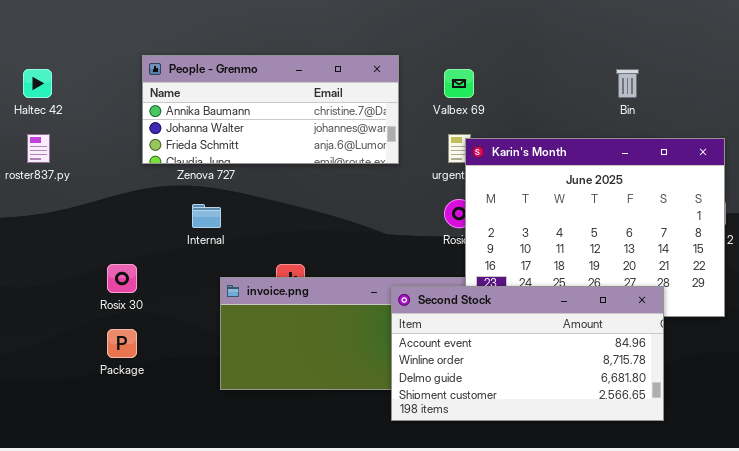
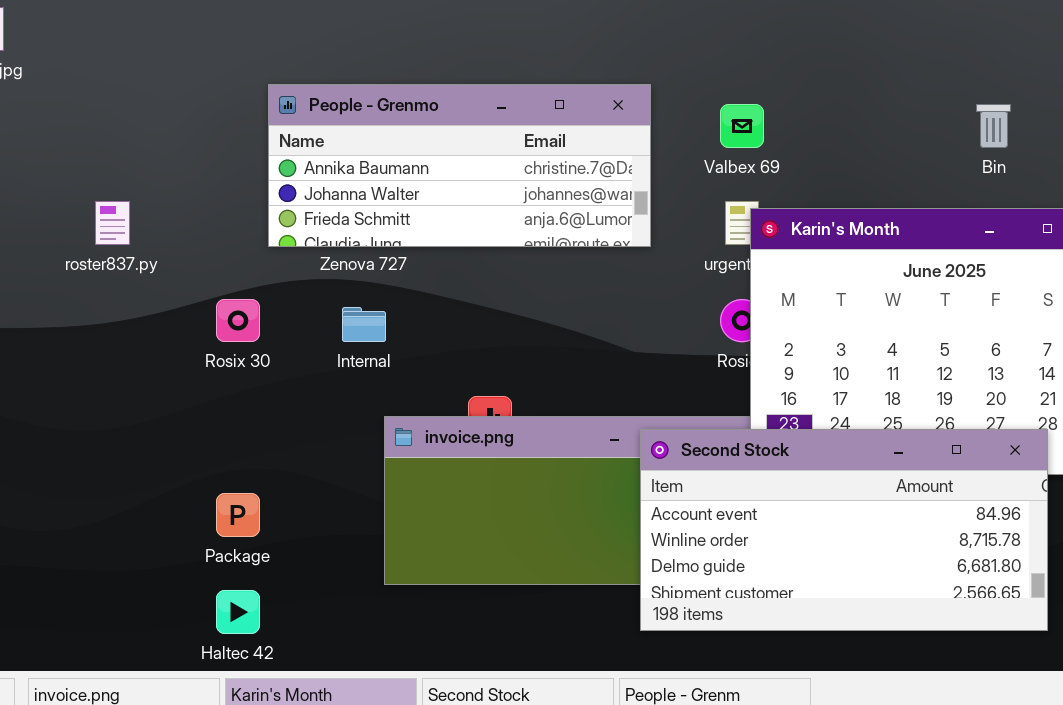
Haltec 42: [23,69,52,98] -> [216,590,260,634], moved
Rosix 30: [107,264,137,293] -> [216,299,260,342], moved

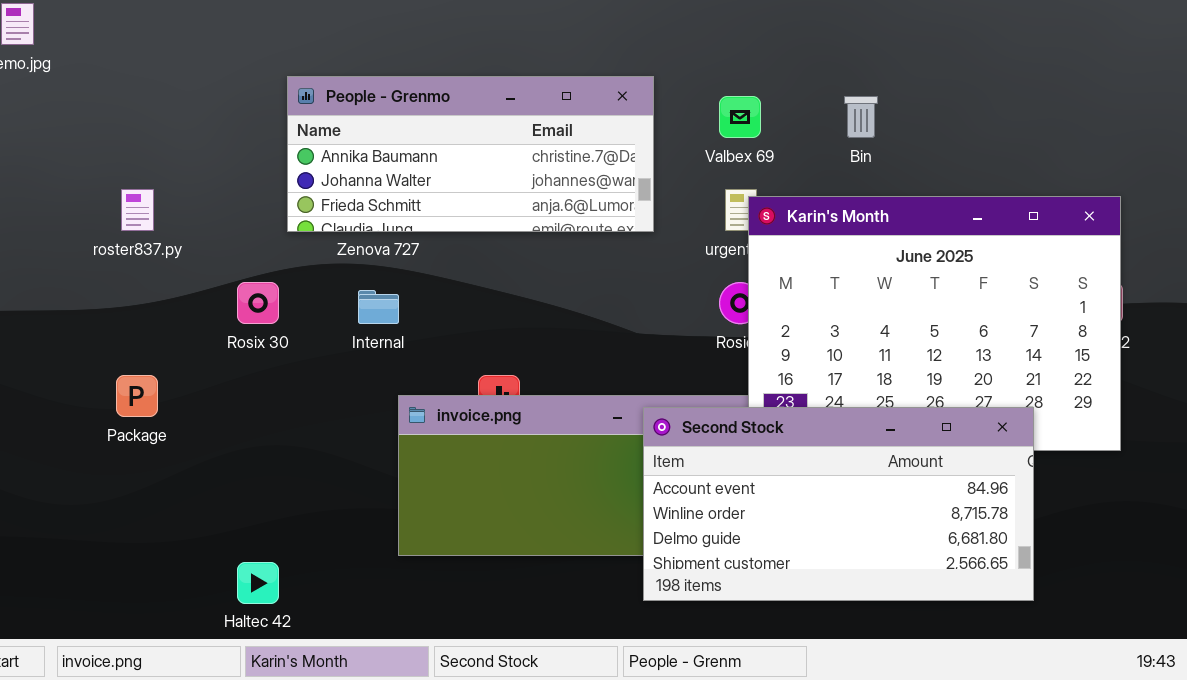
Bin: [976,104,1011,148] -> [844,96,878,138], moved
Package: [216,493,260,537] -> [116,375,158,417], moved

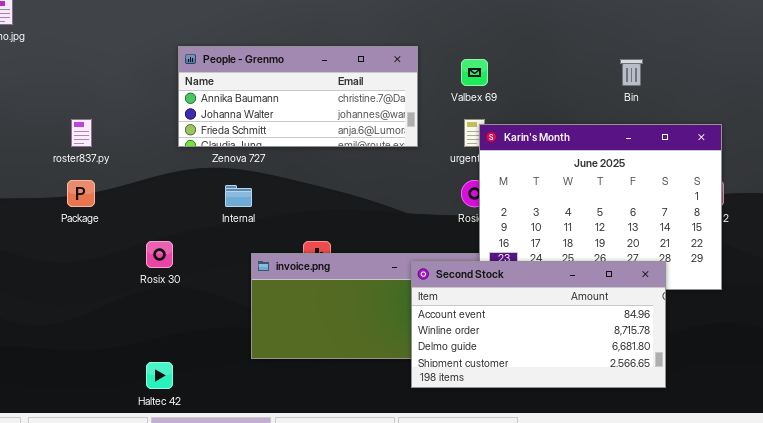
Bin: [844,96,878,138] -> [620,59,643,86], moved
Rosix 30: [237,282,279,324] -> [146,241,173,268], moved
Package: [116,375,158,417] -> [67,180,95,207], moved

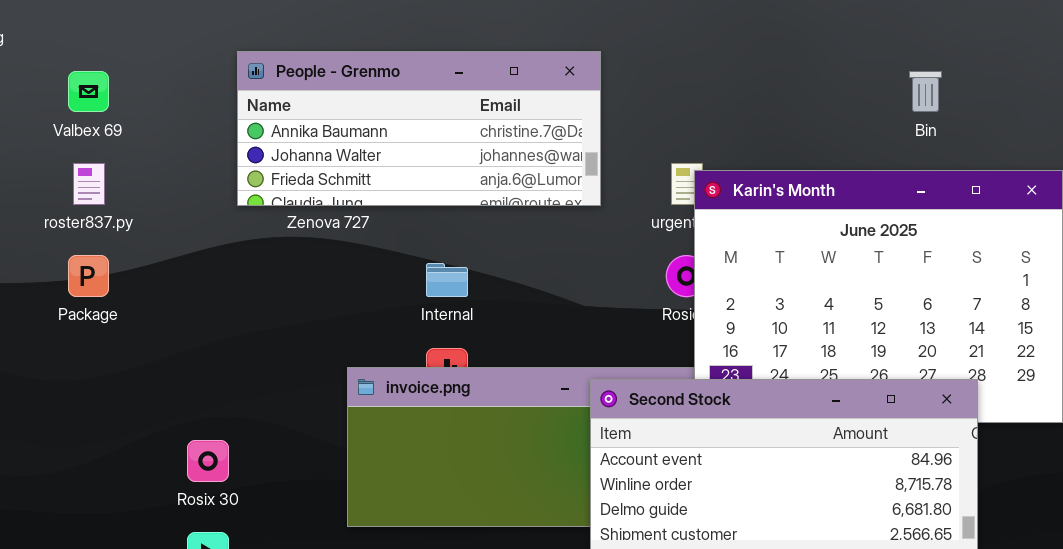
Valbex 69: [461,59,488,86] -> [68,71,109,112], moved
Internal: [225,185,252,207] -> [426,263,468,297], moved
Rosix 30: [146,241,173,268] -> [187,440,229,482], moved

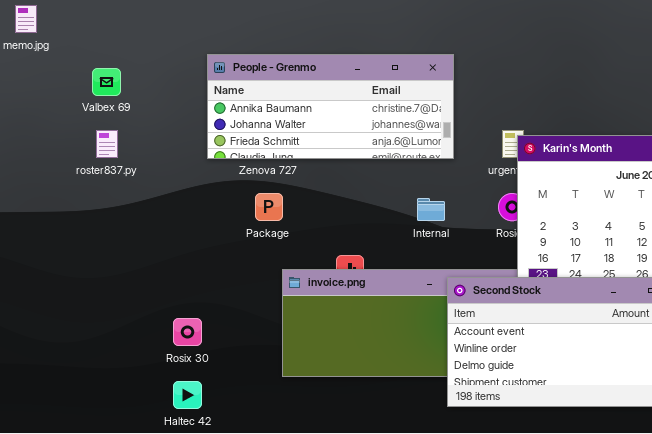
Package: [68,255,109,297] -> [255,193,283,221], moved
Internal: [426,263,468,297] -> [417,198,445,221], moved

